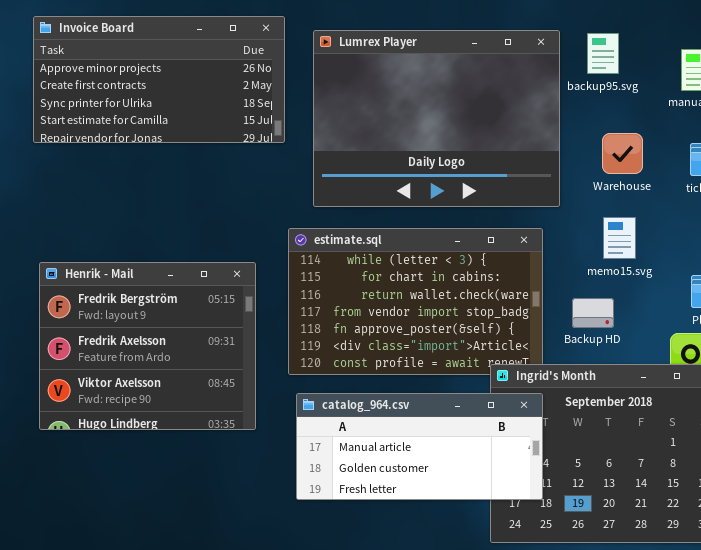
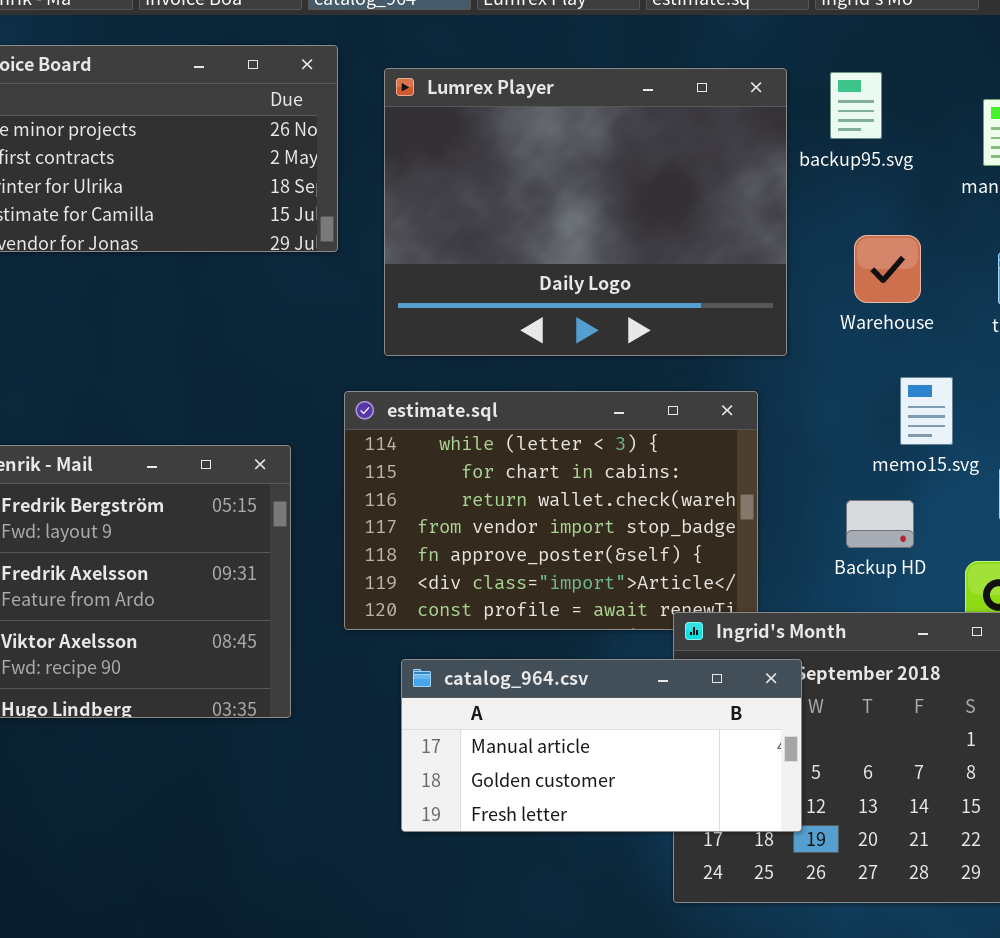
memo15.svg: [603,217,636,259] -> [900,377,953,445], moved
Backup HD: [572,298,614,328] -> [846,500,914,548], moved
catalog_964.csv: [296,393,543,500] -> [401,659,802,832], moved

